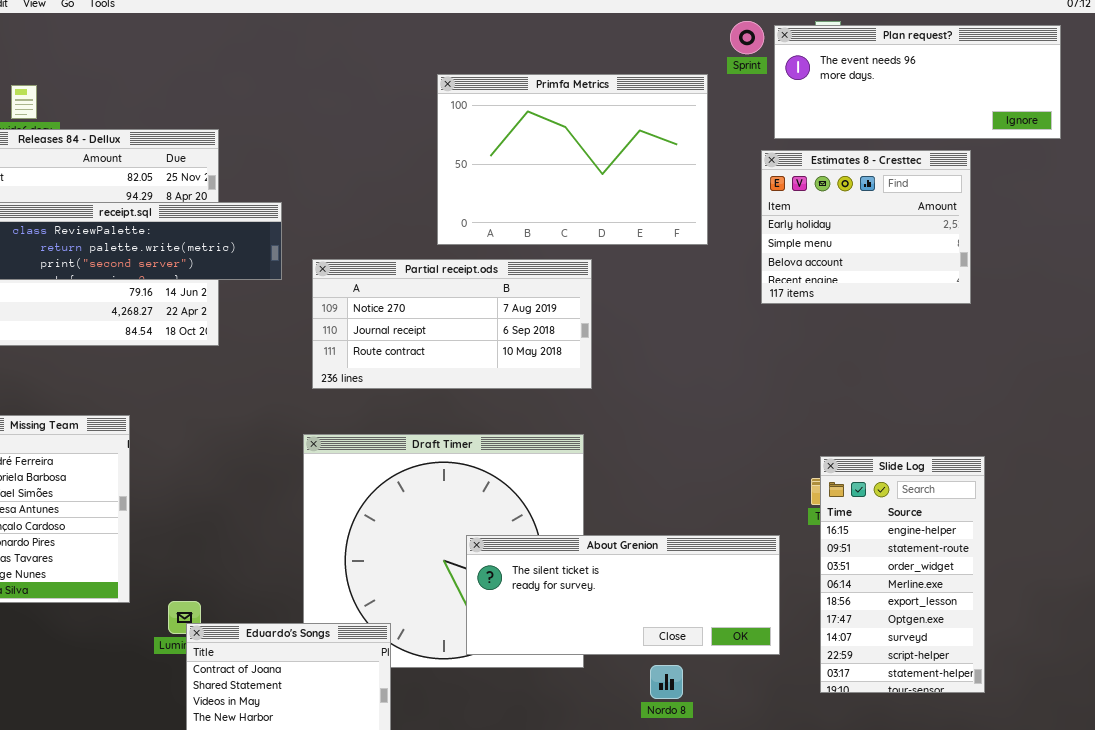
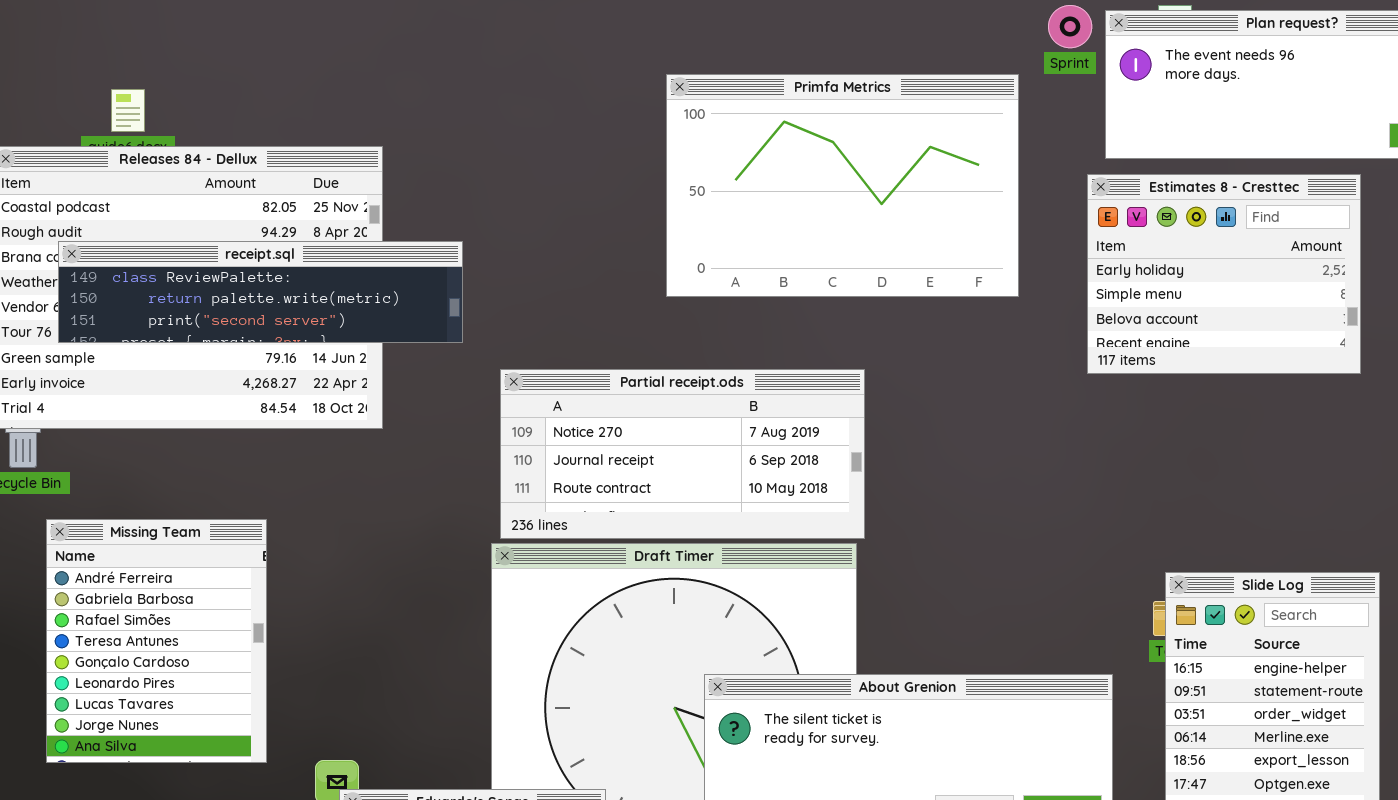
Partial receipt.ods: [312,259,592,389] -> [500,369,865,539], moved

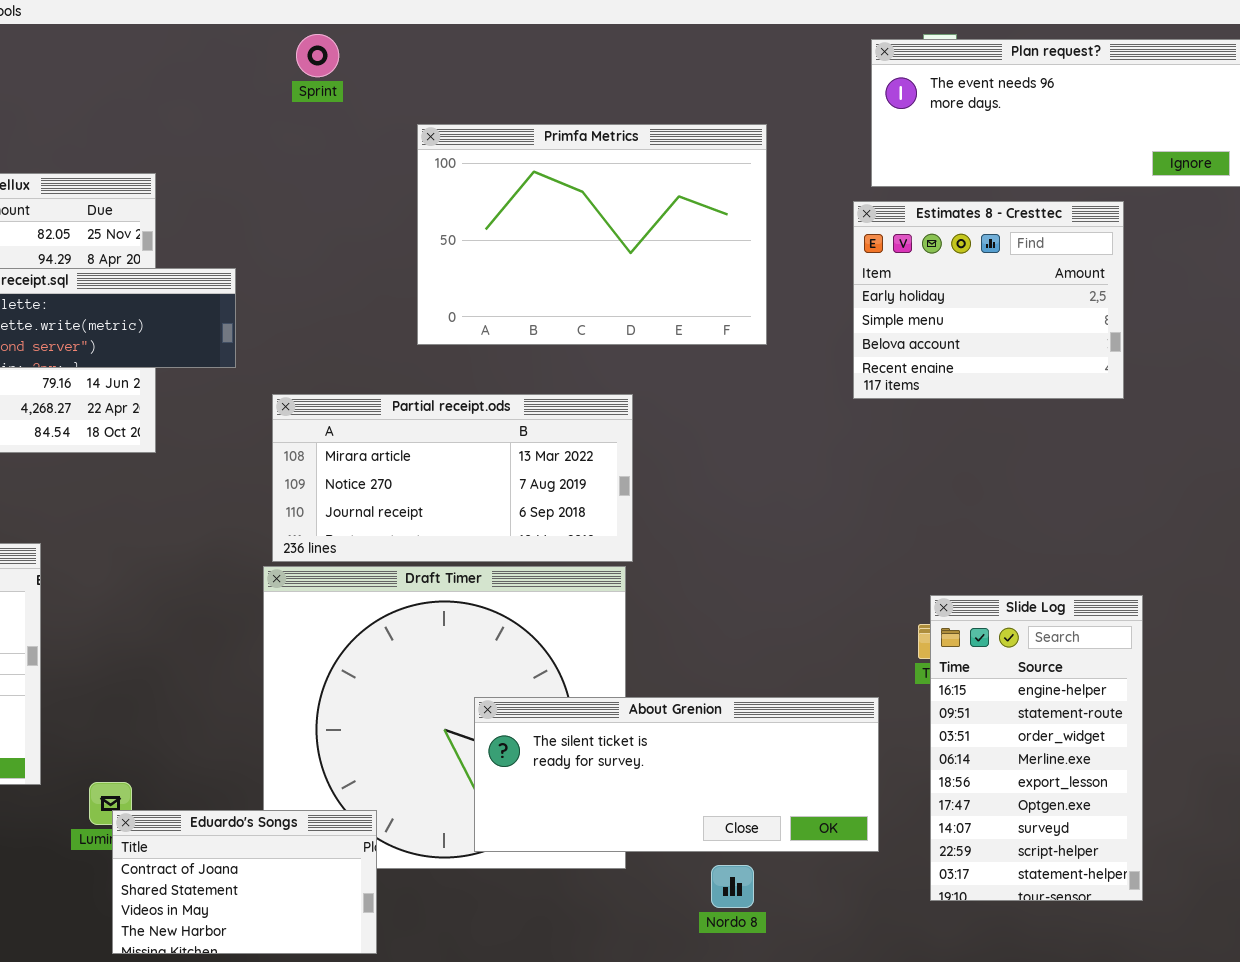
Sprint: [1048,5,1092,48] -> [296,34,339,77], moved
Primfa Metrics: [666,74,1019,297] -> [417,124,767,345], moved
Partial receipt.ods: [500,369,865,539] -> [272,394,633,562], scrolled up 1 row

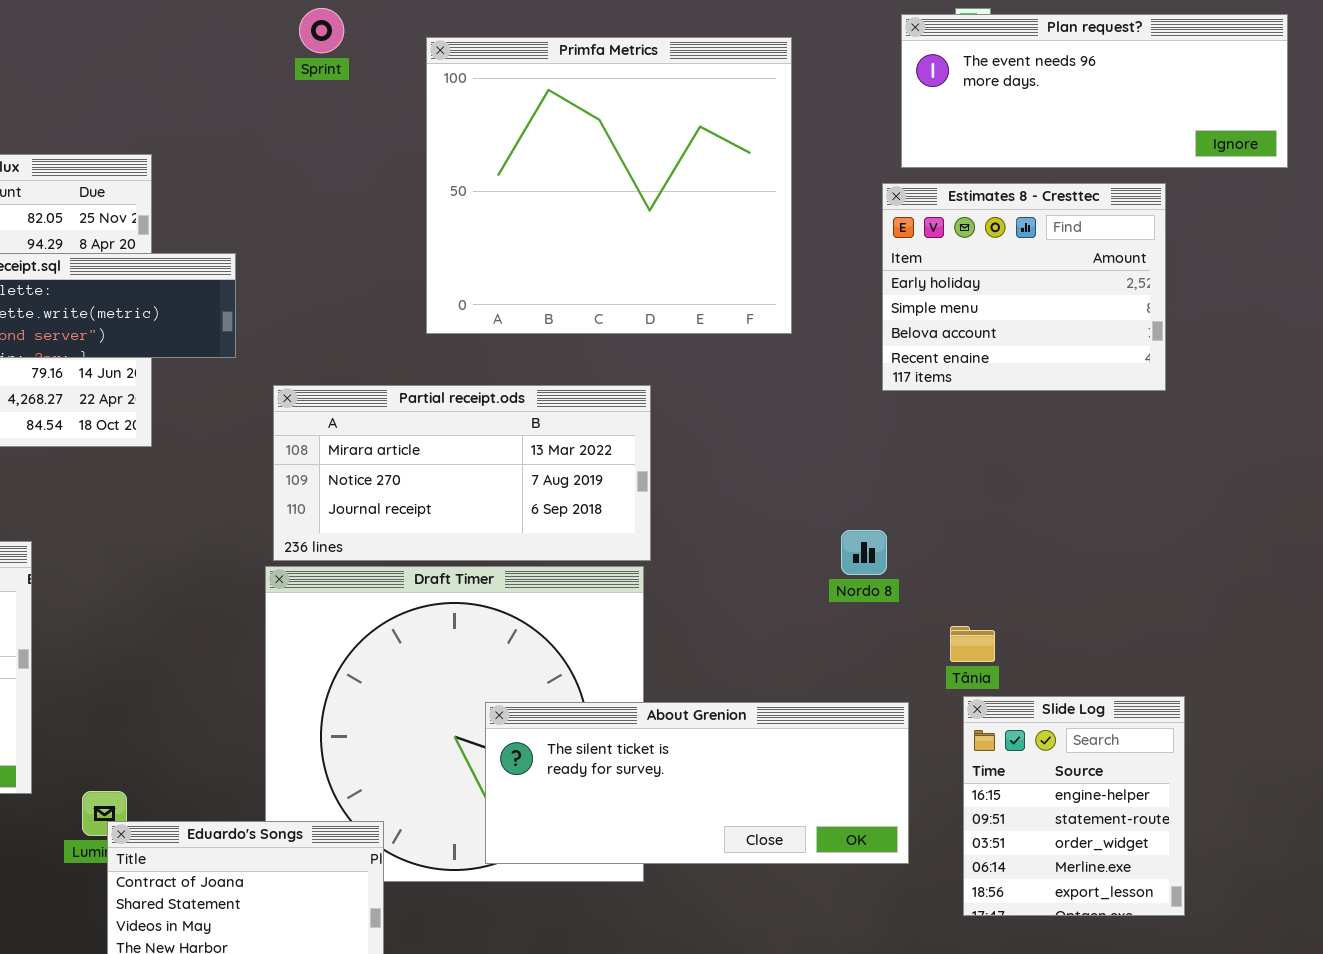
Primfa Metrics: [417,124,767,345] -> [426,37,792,334], resized
Slide Log: [930,595,1143,901] -> [963,696,1185,916], resized
Nordo 8: [711,865,754,908] -> [841,530,887,575], moved

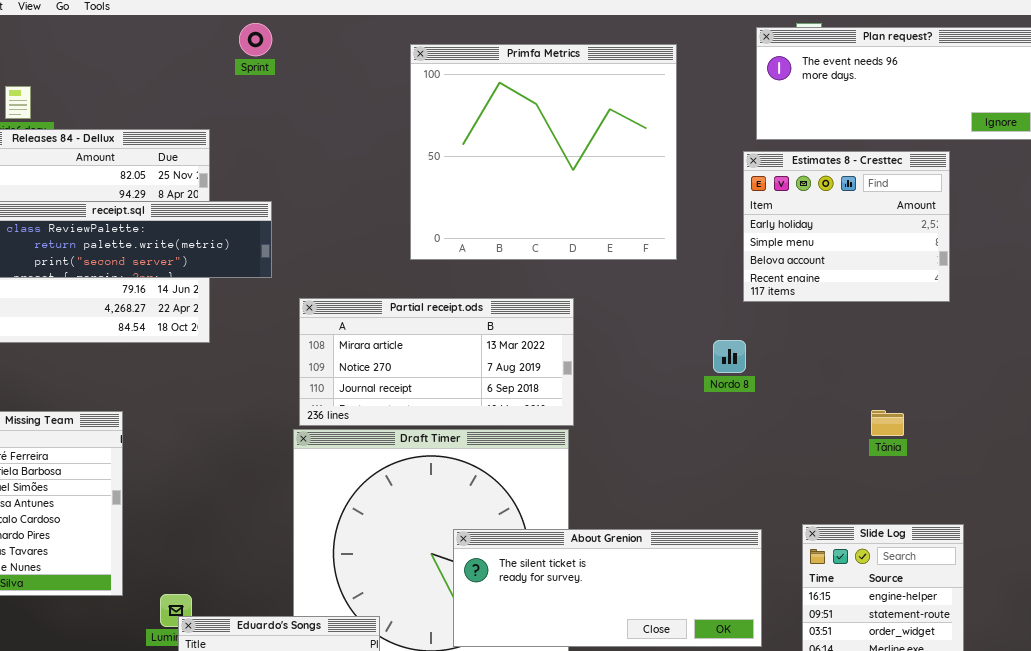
Sprint: [299,8,344,53] -> [239,23,272,56], moved
Nordo 8: [841,530,887,575] -> [713,340,746,373], moved
Tânia: [950,626,995,662] -> [871,410,904,436], moved

